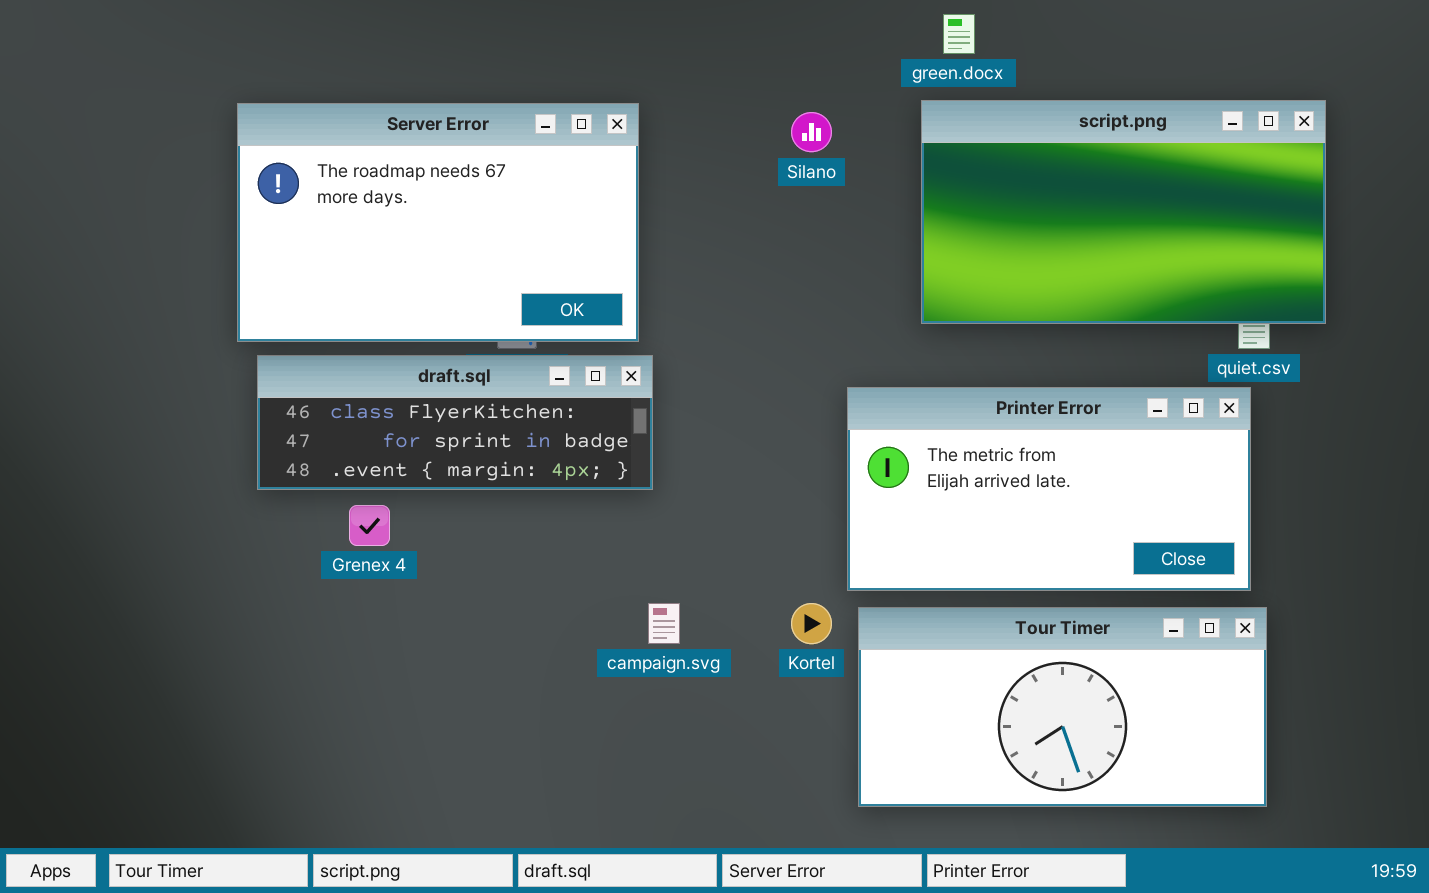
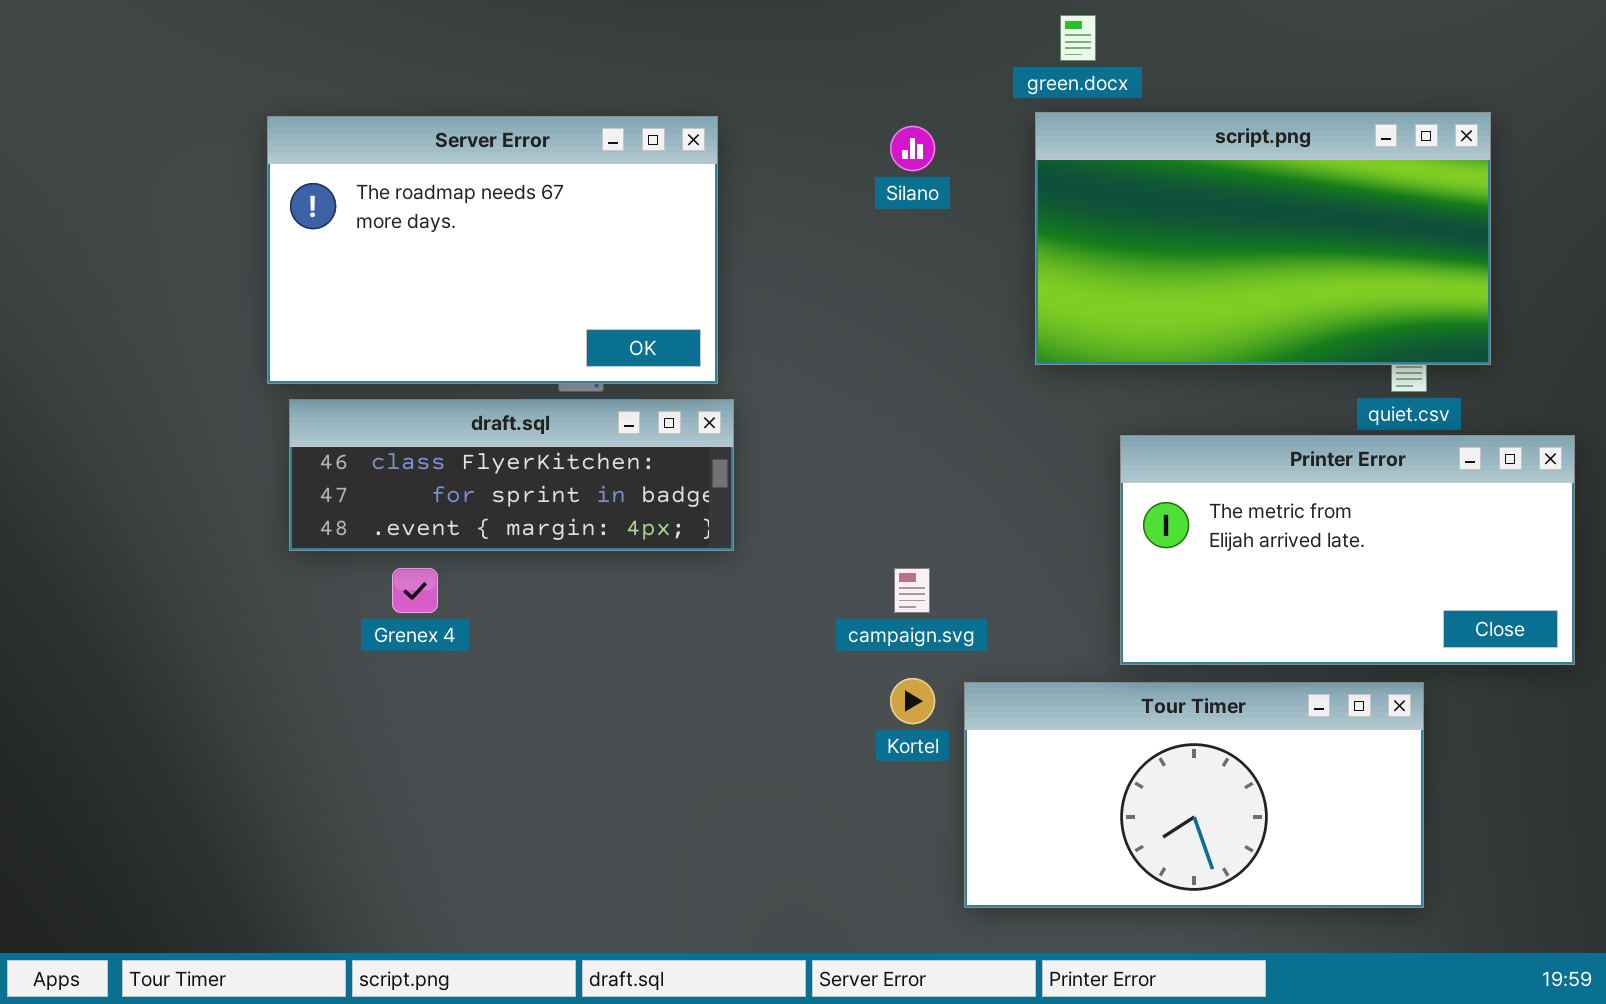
Printer Error: [847,387,1251,591] -> [1120,435,1575,665], moved
campaign.svg: [648,603,680,644] -> [894,568,930,613], moved

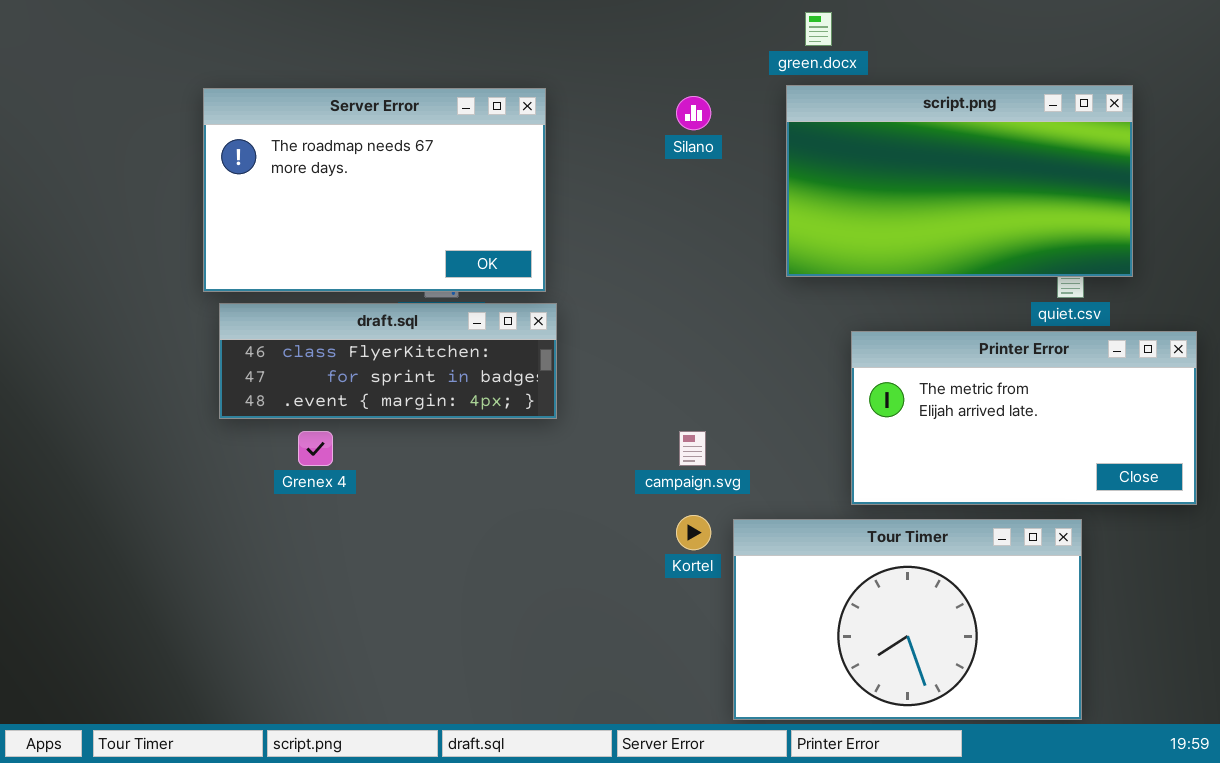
Tour Timer: [964,682,1424,908] -> [733,519,1082,720], resized

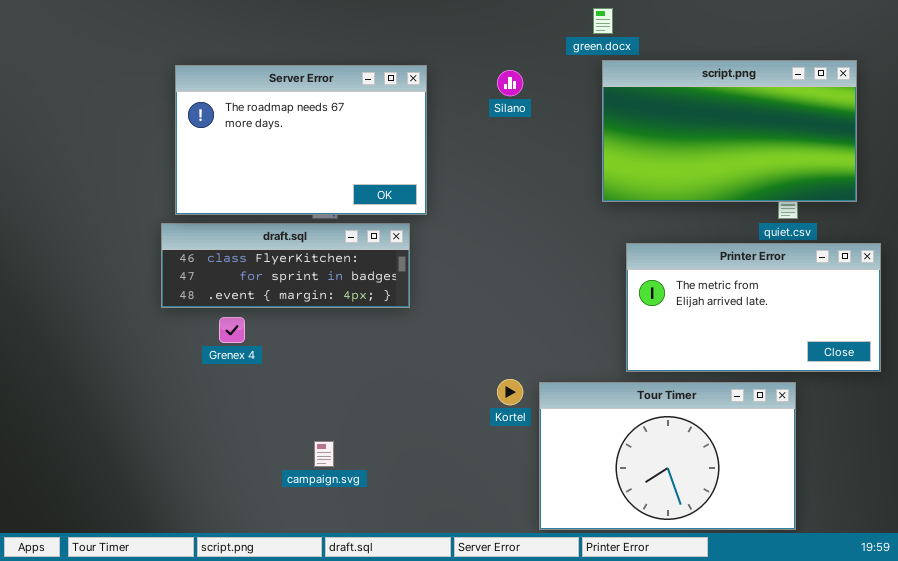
script.png: [786,85,1133,277] -> [602,60,857,202], moved
Server Error: [203,88,546,292] -> [175,65,427,215], moved
campaign.svg: [679,431,706,466] -> [314,441,334,467], moved

